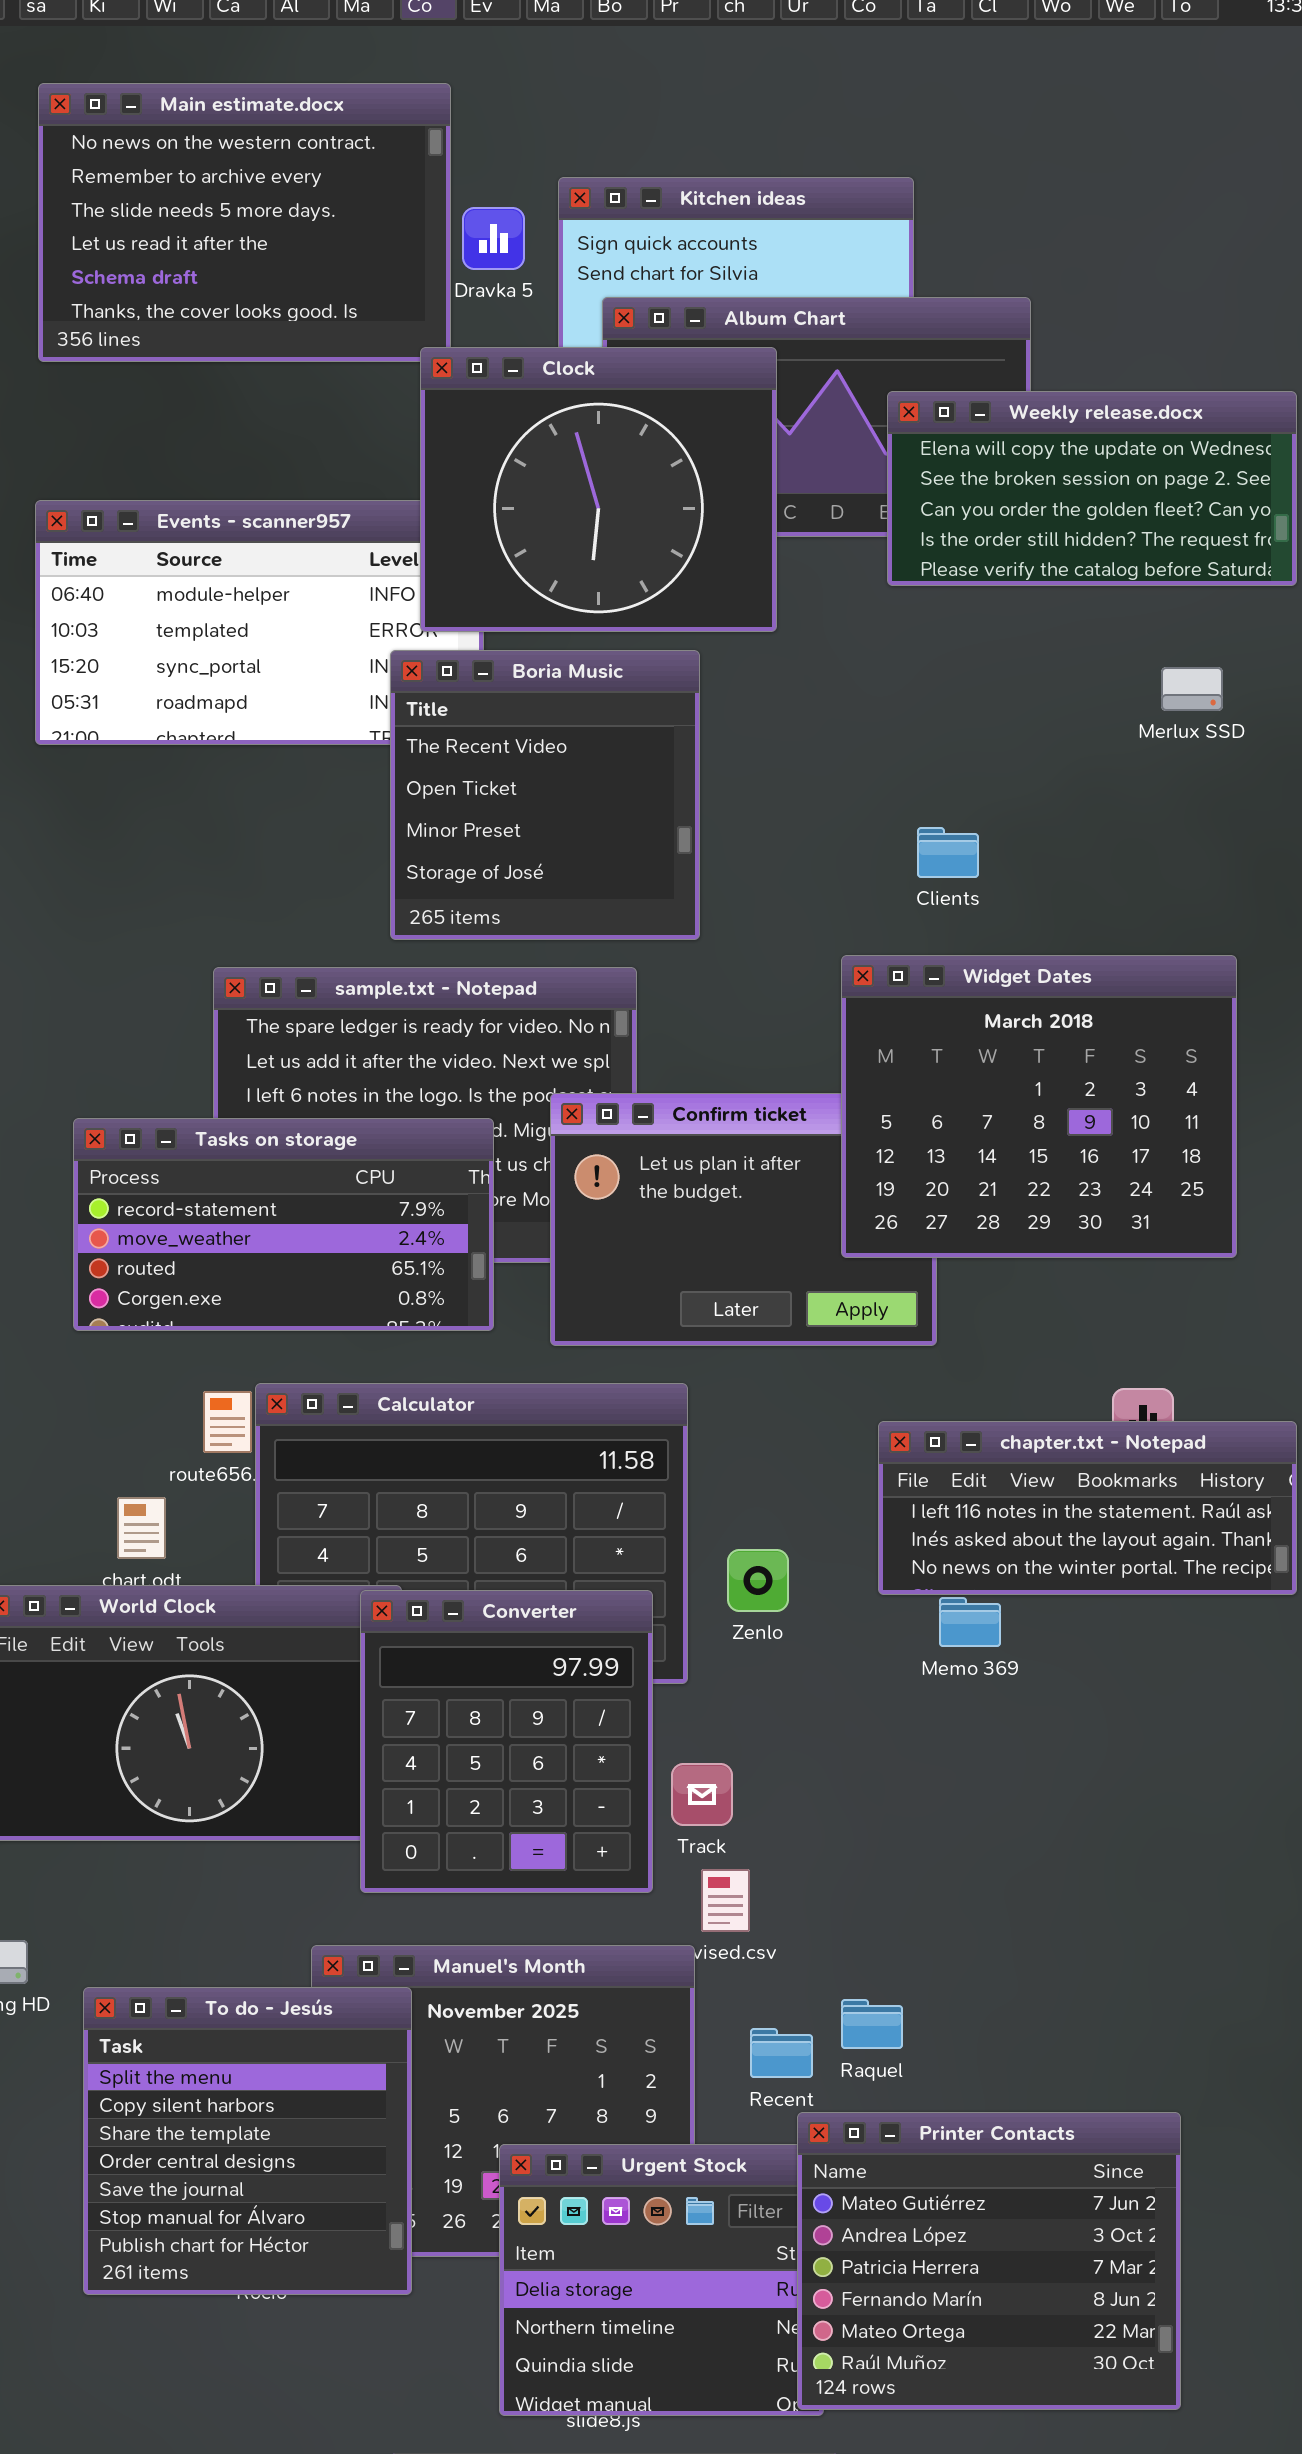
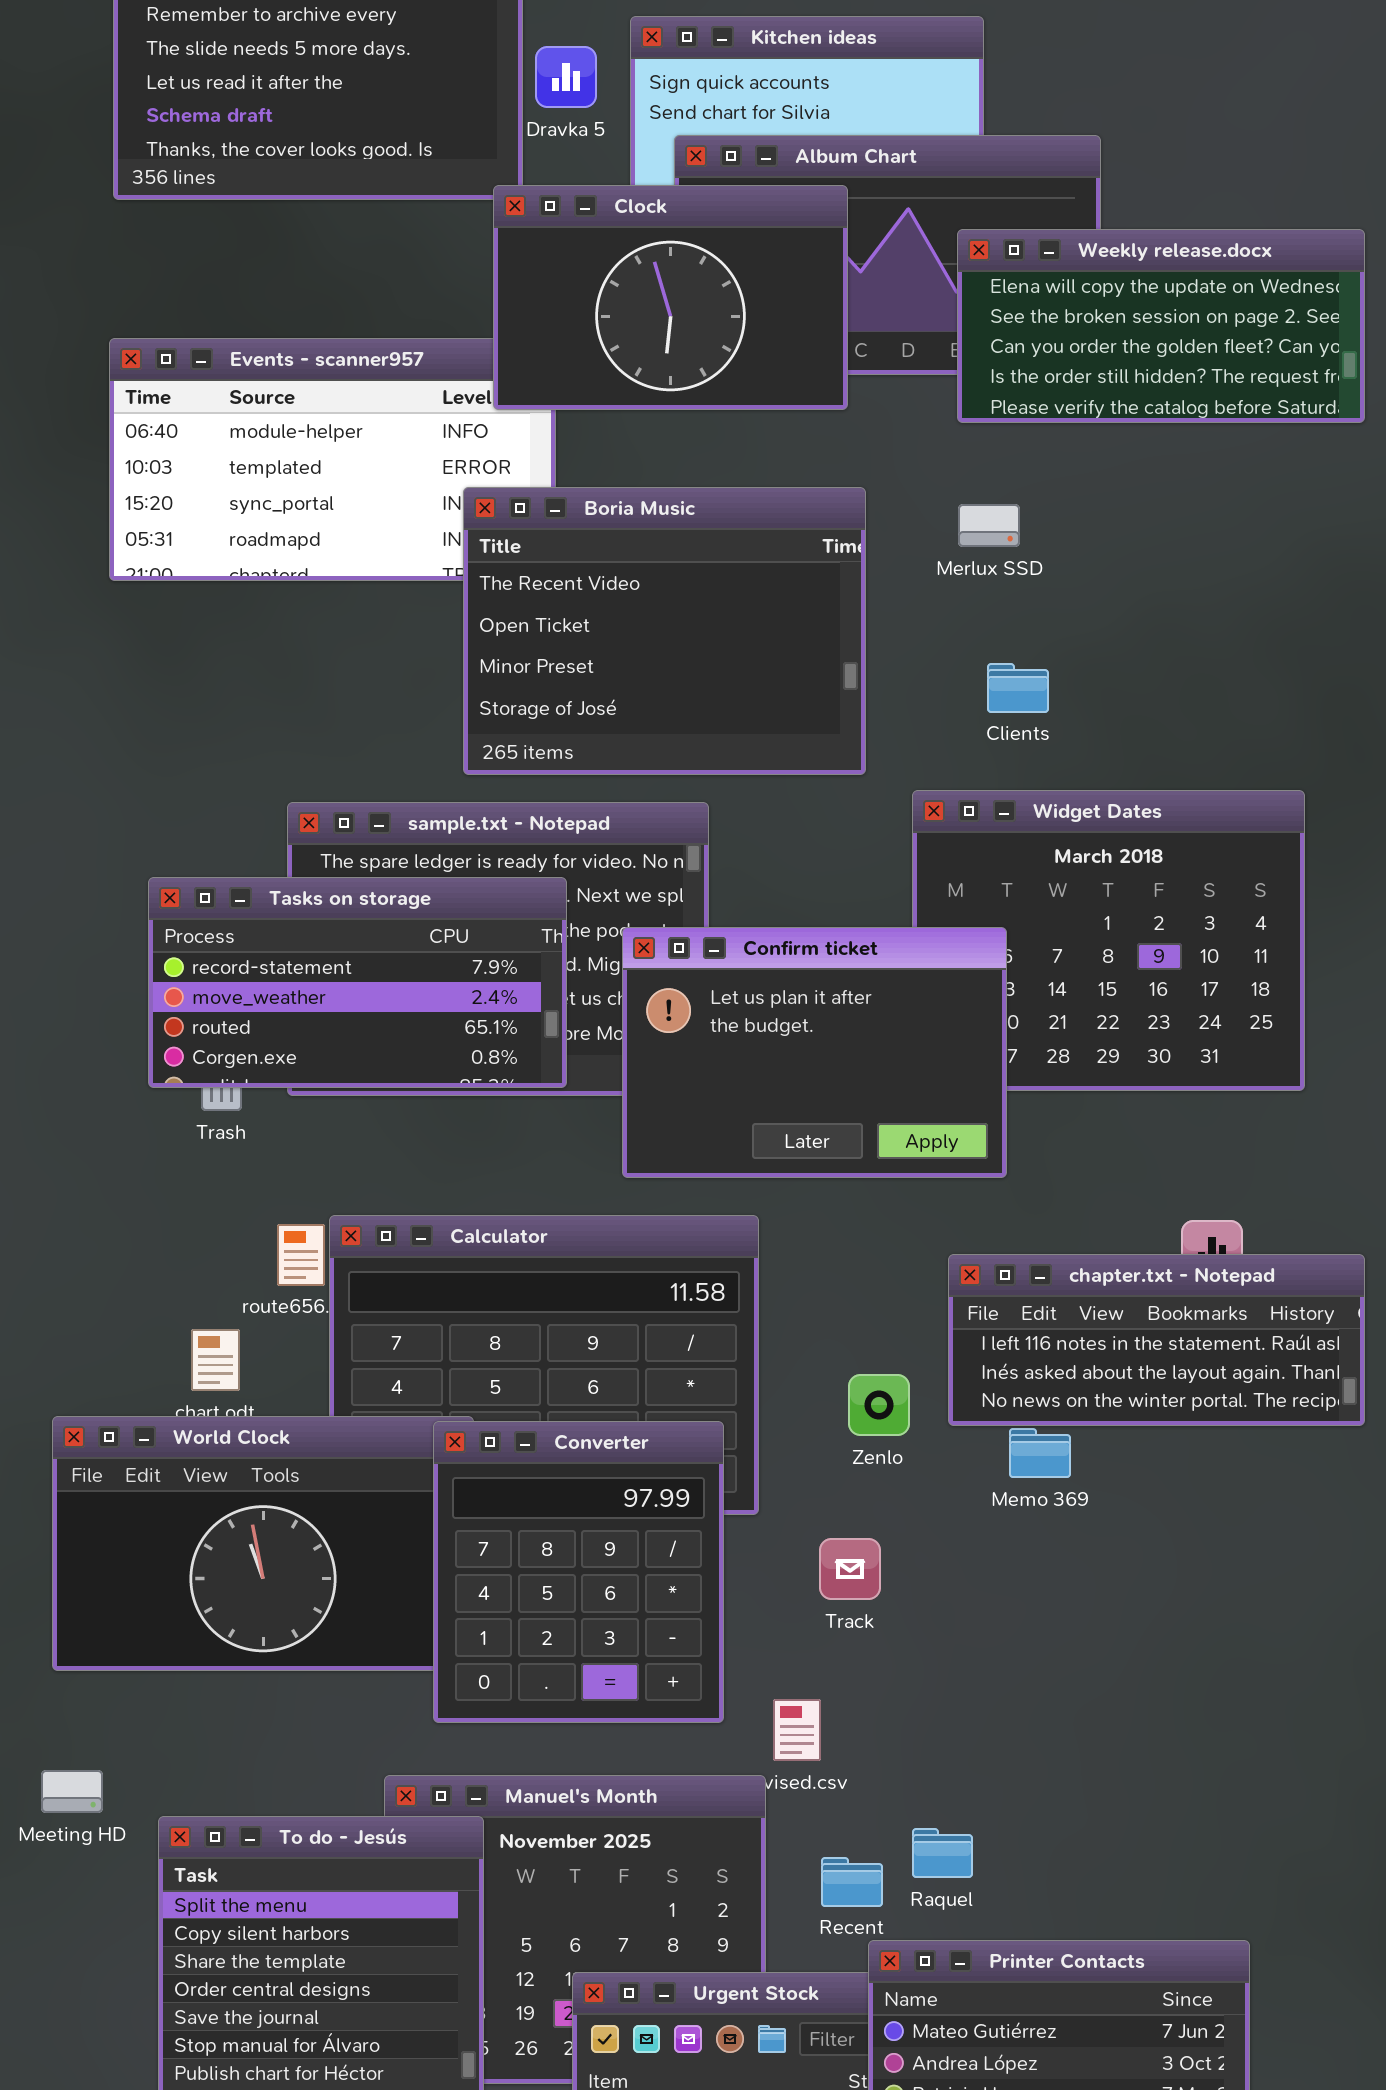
Clock: [420,347,777,632] -> [493,185,848,410], resized
Boria Music: [390,650,700,940] -> [463,487,866,775], resized
Merlux SSD: [1161,667,1223,711] -> [958,504,1020,547], moved
Confirm ticket: [550,1093,937,1346] -> [622,927,1007,1178], raised
Tasks on storage: [73,1118,494,1331] -> [148,877,567,1088], moved
Zenlo: [727,1549,789,1612] -> [848,1374,910,1436], moved
Track: [671,1763,733,1826] -> [819,1538,881,1600], moved

